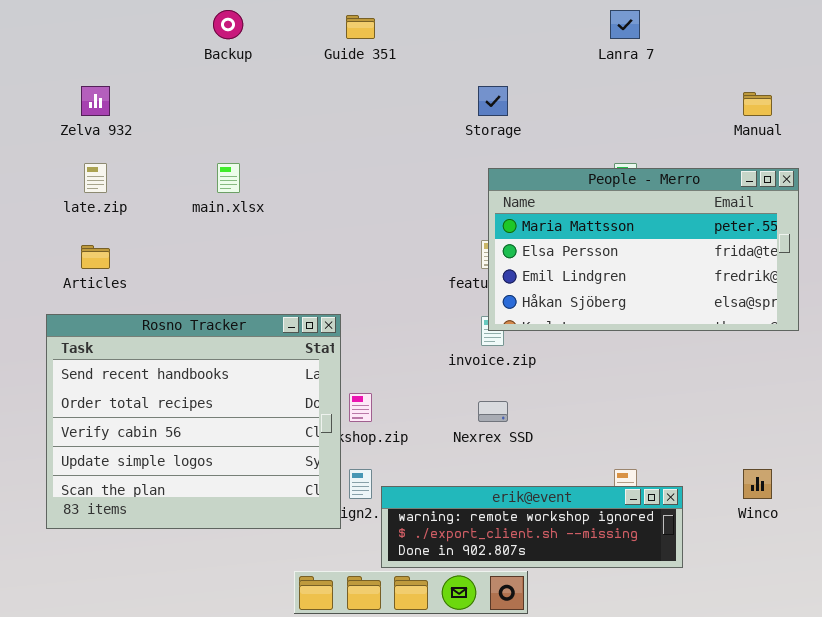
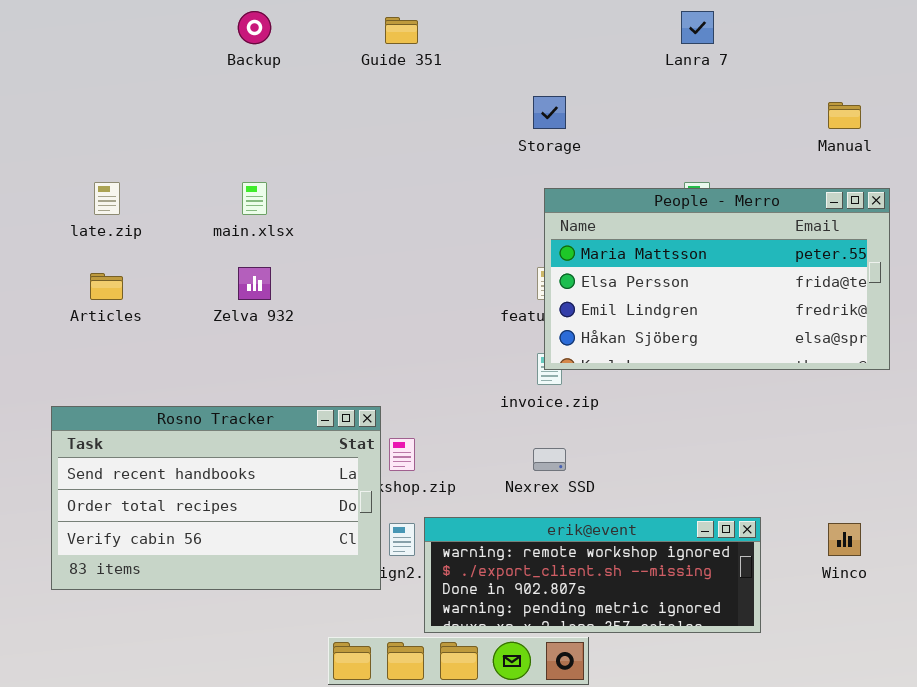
Zelva 932: [81,86,110,116] -> [238,267,271,300], moved
Rosno Tracker: [46,314,341,529] -> [51,406,381,590], resized
erik@event: [381,486,683,568] -> [424,517,761,633], resized

